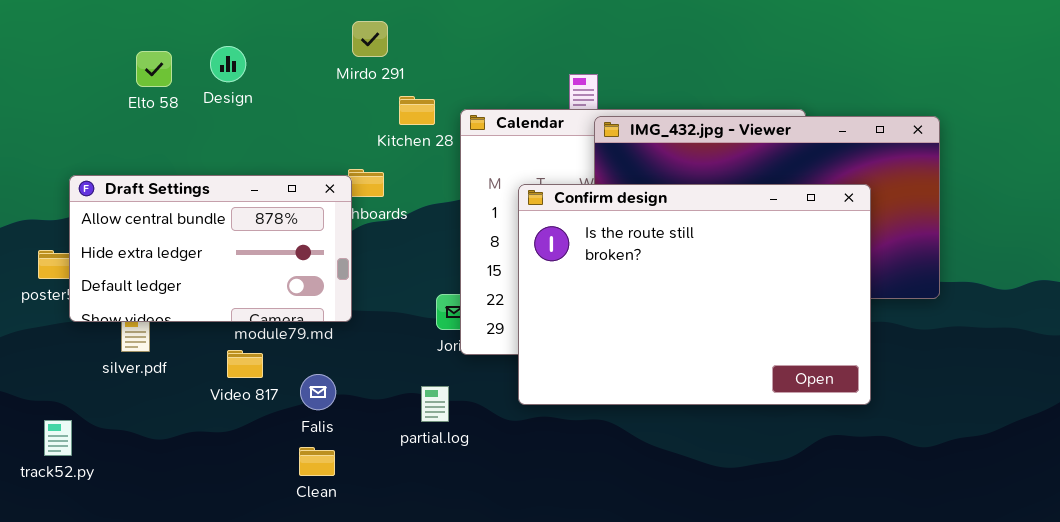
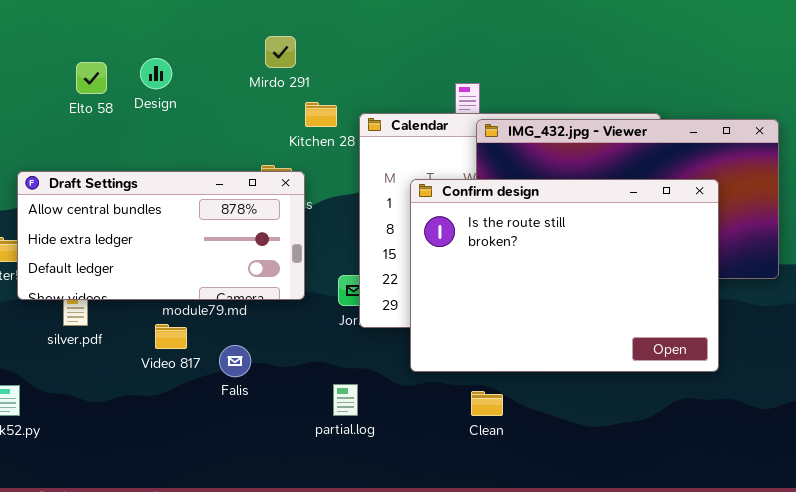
Draft Settings: [69,175,352,322] -> [17,171,305,300], resized
partial.log: [421,386,449,422] -> [333,384,358,416], moved
Clean: [299,447,335,476] -> [471,391,503,416], moved

